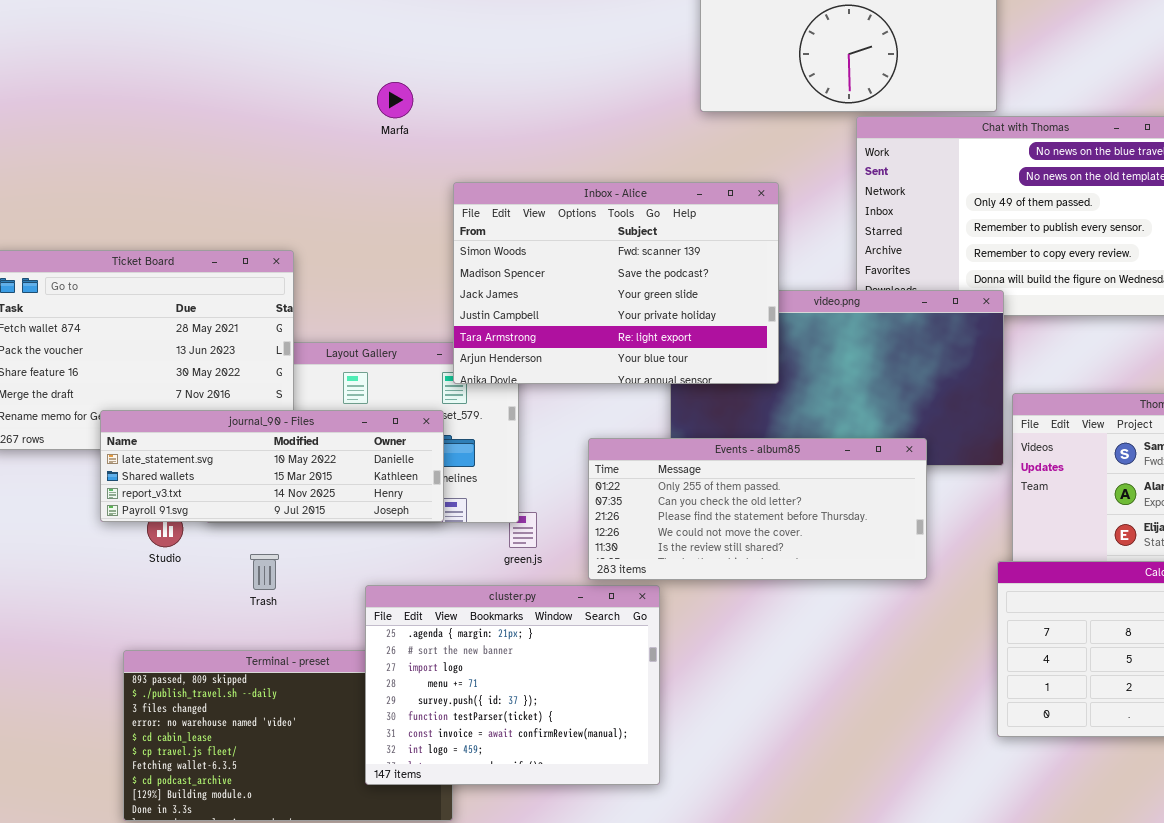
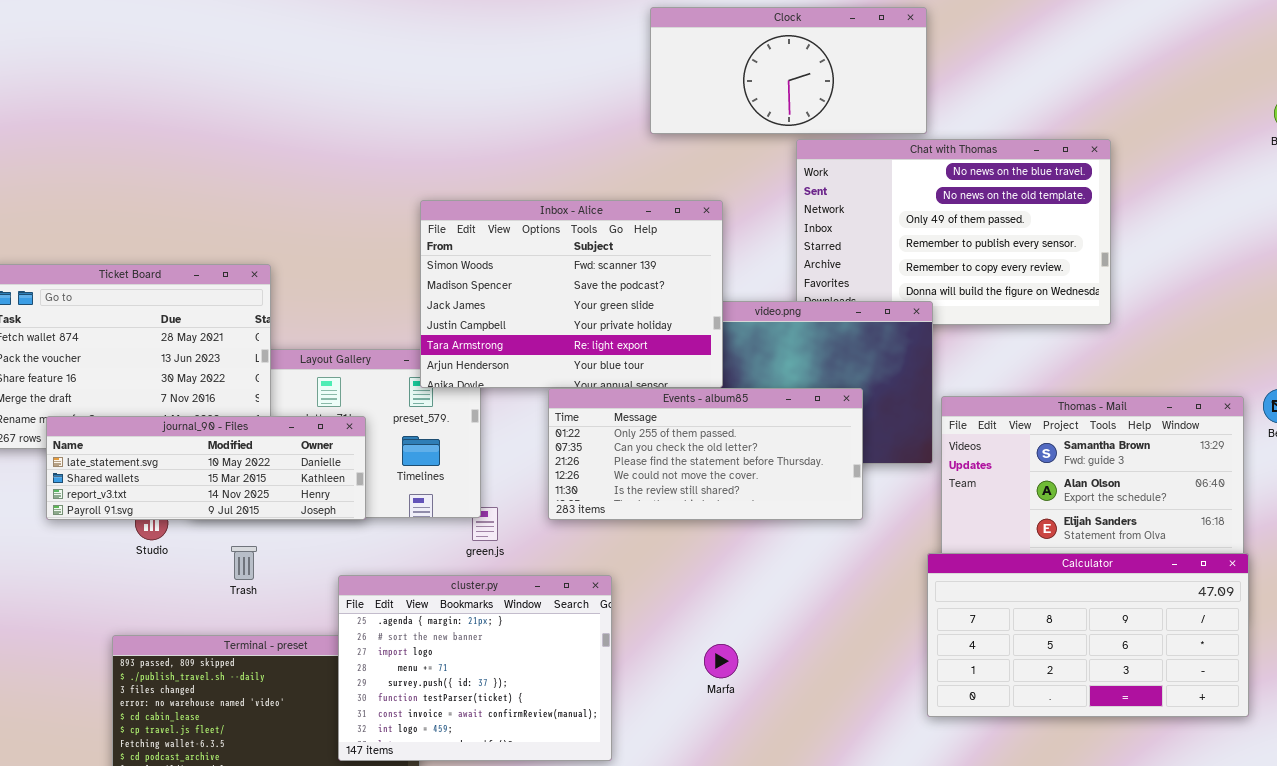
Marfa: [377,82,413,118] -> [704,644,738,678], moved
journal_90 - Files: [100,410,444,522] -> [46,416,366,520], moved
Events - album85: [588,438,927,580] -> [548,388,863,520], moved

